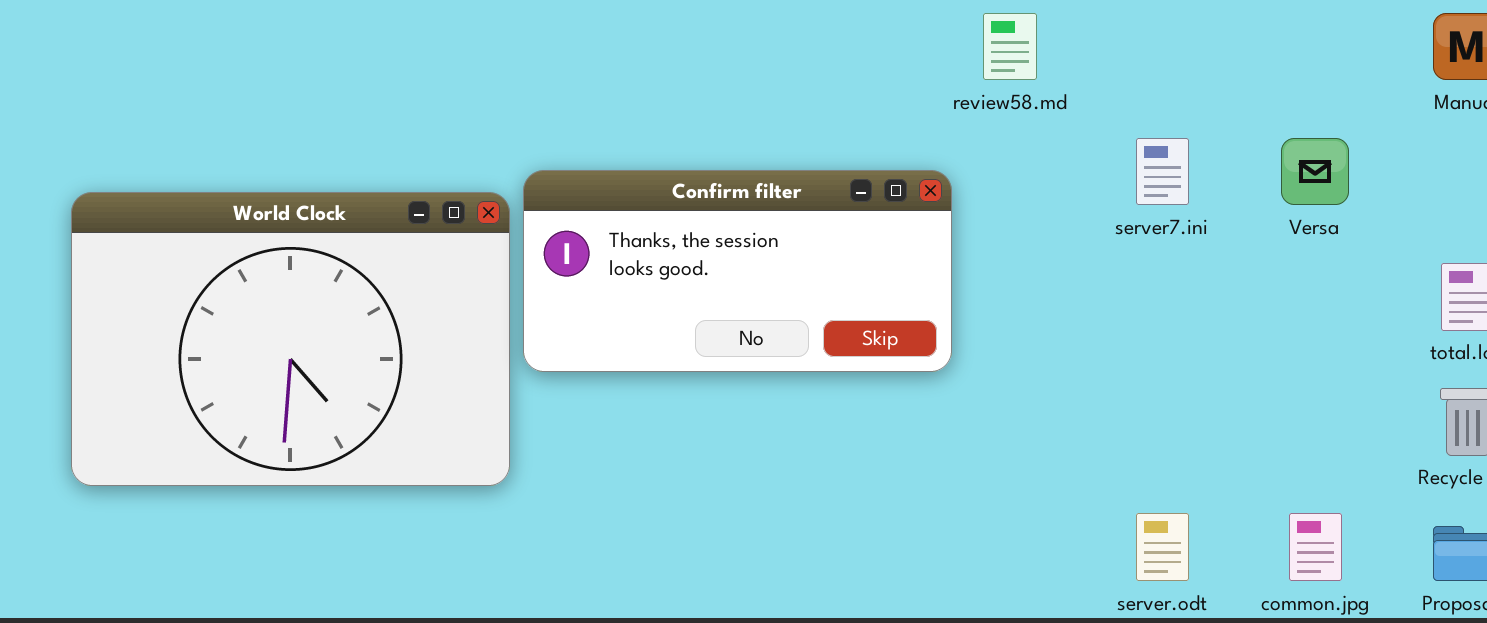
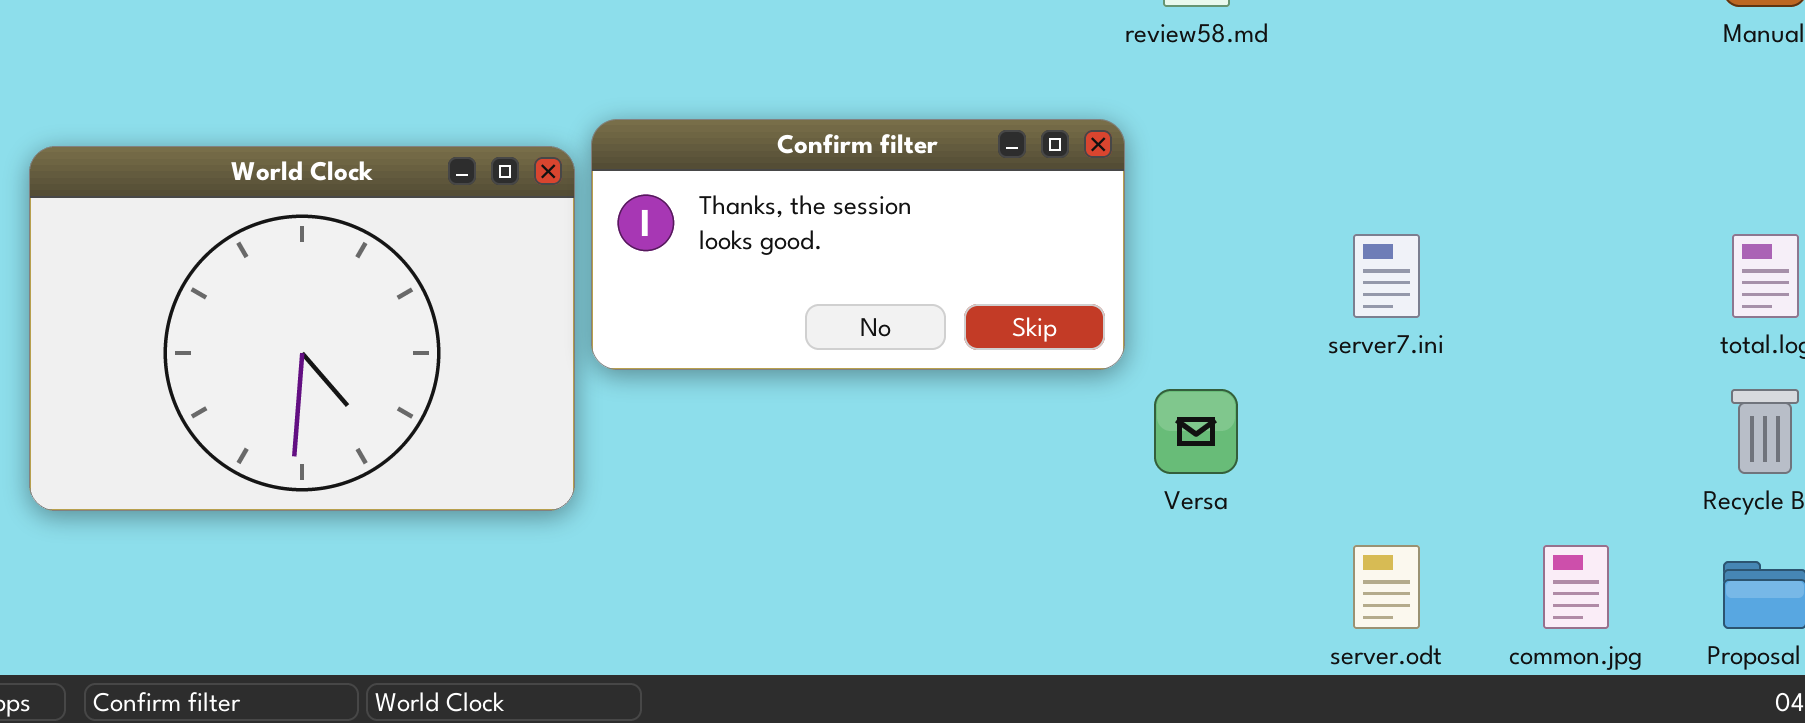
server7.ini: [1136,138,1189,205] -> [1353,234,1420,318], moved
Versa: [1281,138,1349,205] -> [1154,389,1238,474], moved

